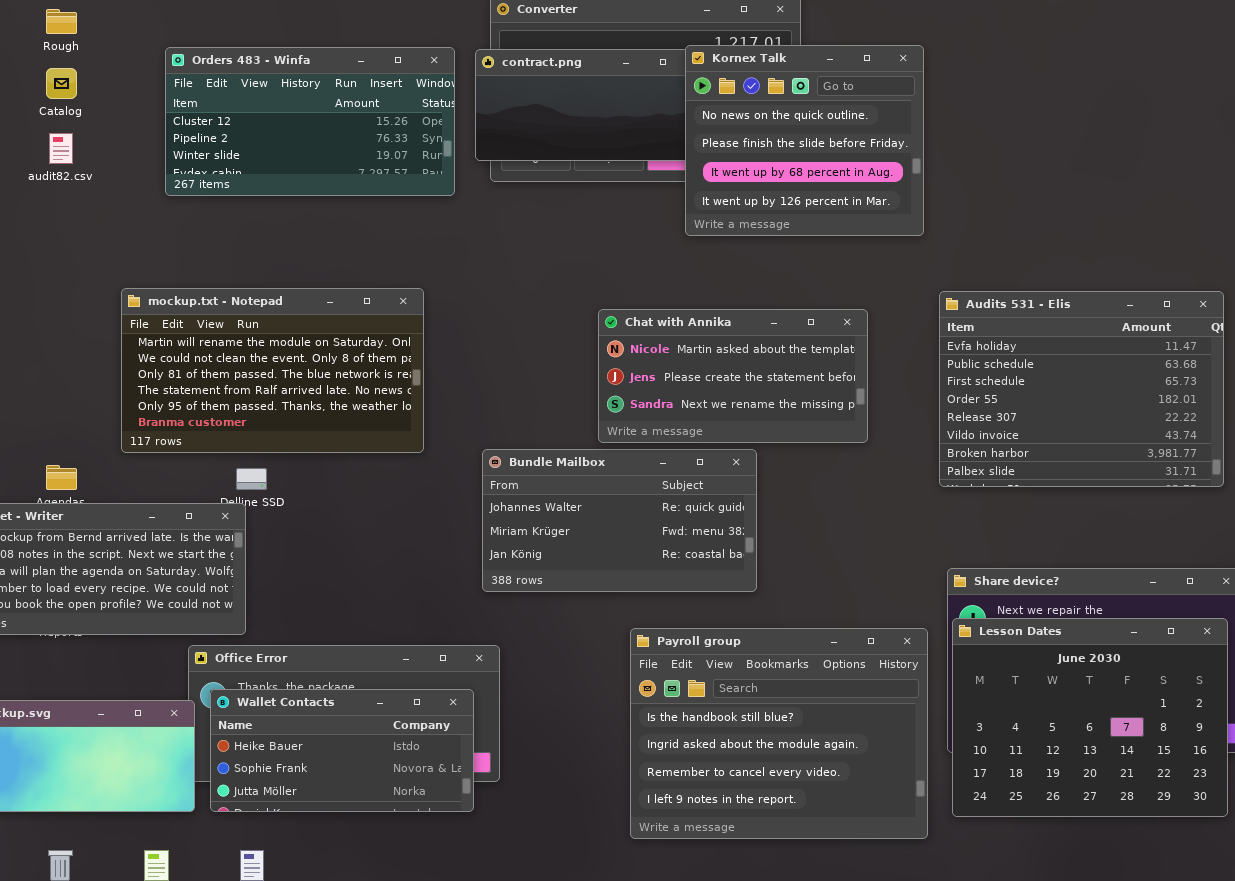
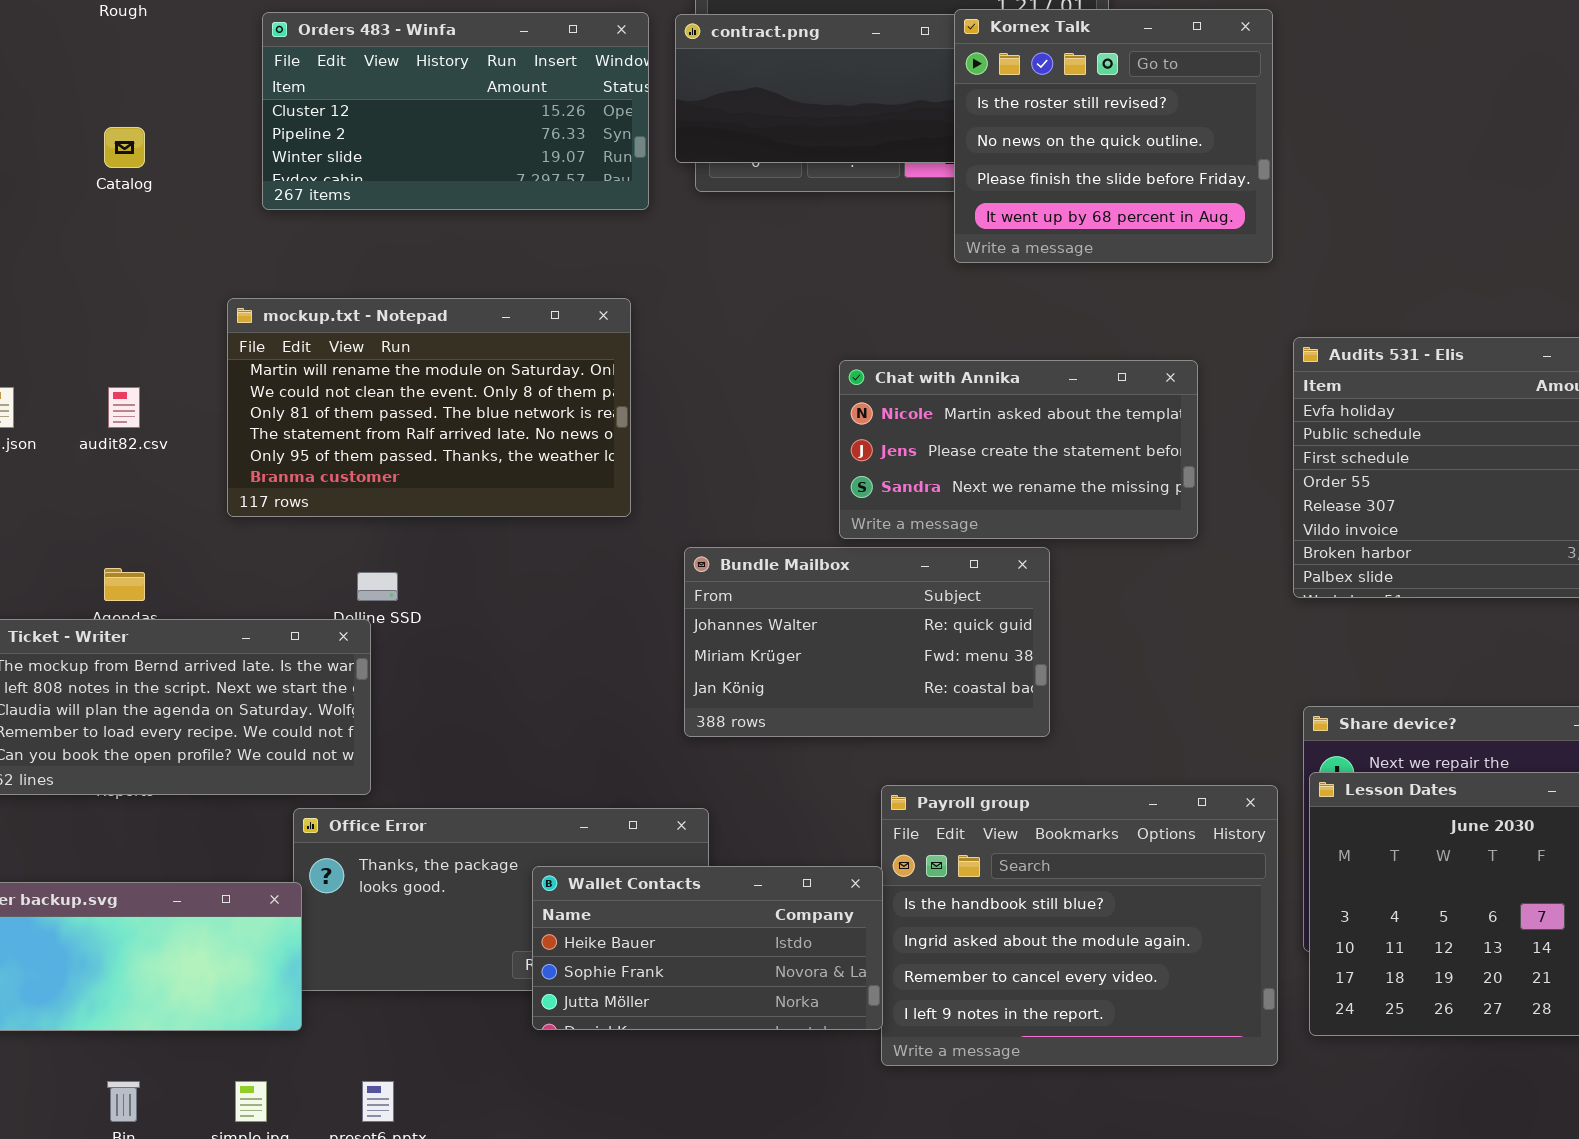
Kornex Talk: [685,45,924,236] -> [954,9,1273,263], scrolled up 1 row
Catalog: [46,68,77,99] -> [104,127,145,168], moved
audit82.csv: [49,133,73,164] -> [108,387,140,428], moved
mockup.txt - Notepad: [121,288,424,453] -> [227,298,631,517], moved
Wallet Contacts: [210,689,474,812] -> [532,866,883,1030], moved

